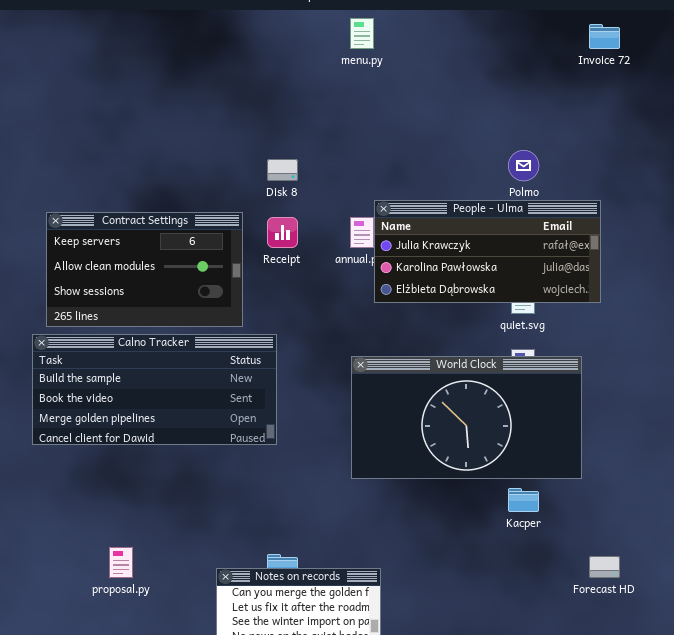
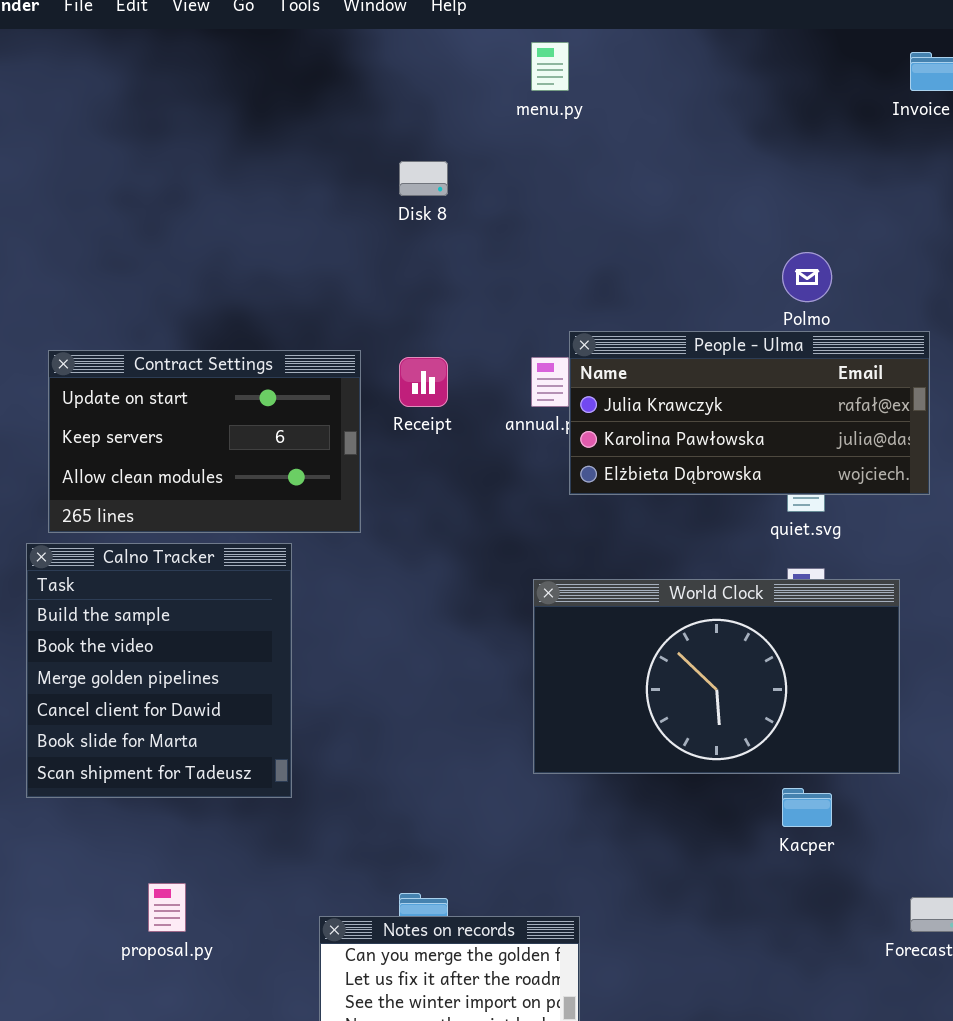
Disk 8: [267,159,298,181] -> [399,161,448,196], moved
Contract Settings: [46,212,243,327] -> [48,350,361,533], scrolled up 1 row
Calno Tracker: [32,334,277,445] -> [26,543,292,798], resized

